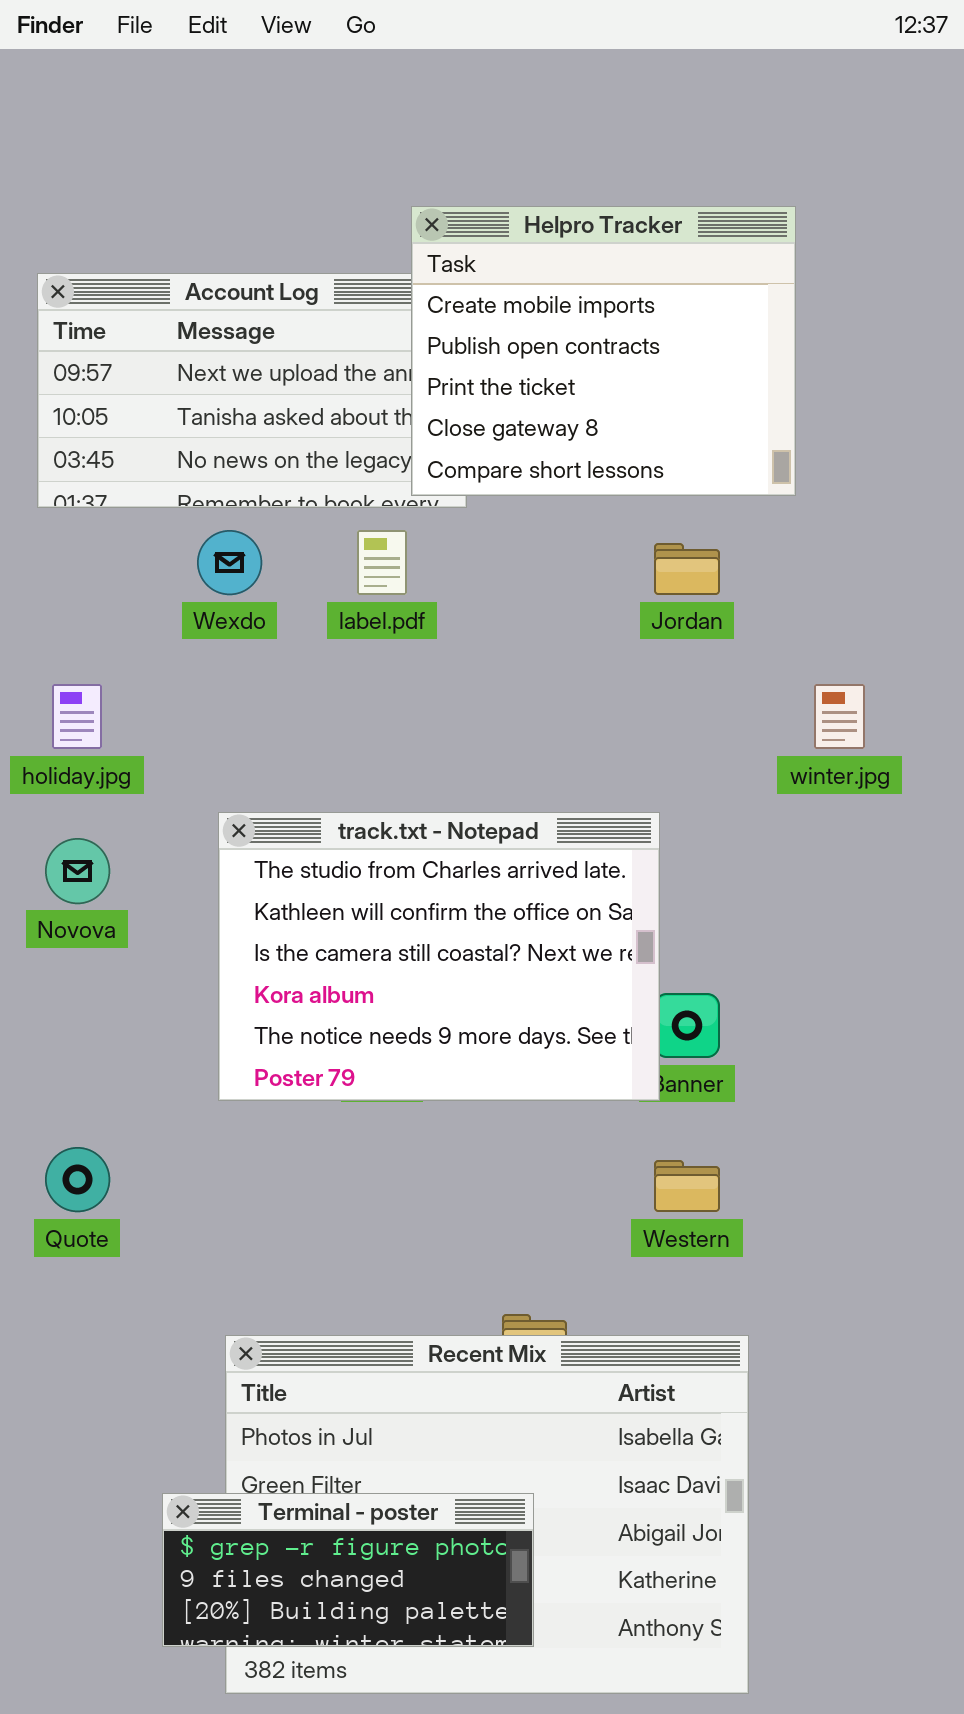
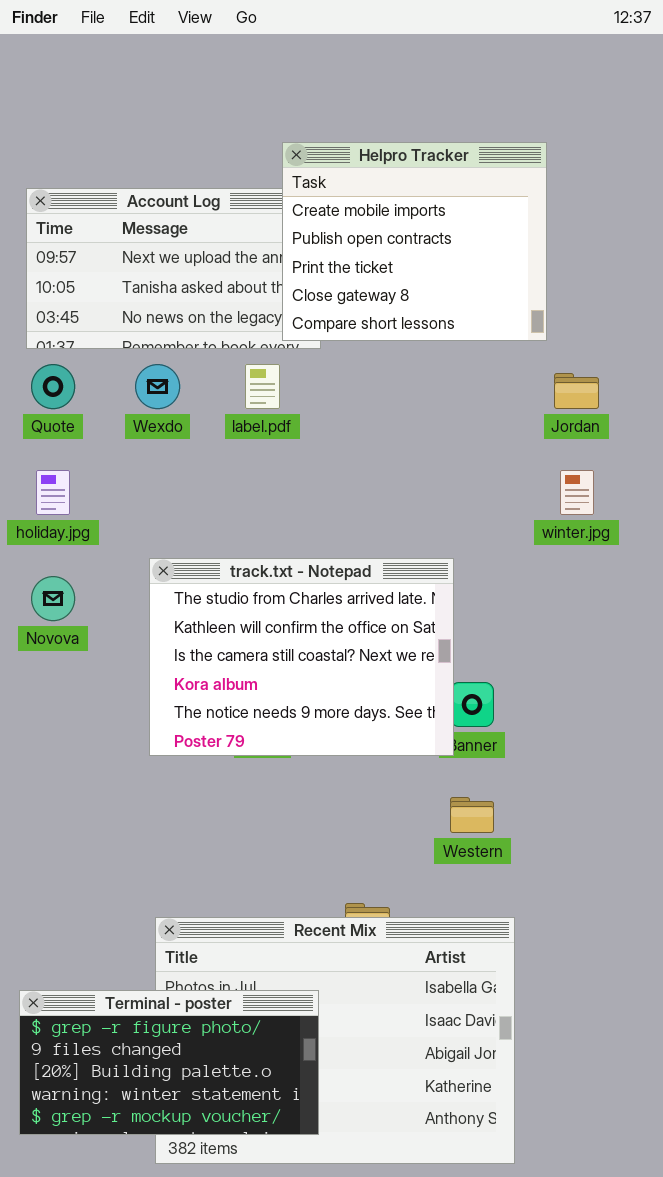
Jordan: [654,543,720,595] -> [554,373,599,409], moved
Quote: [45,1147,110,1212] -> [31,364,75,409], moved
Terminal - poster: [162,1493,534,1647] -> [19,990,319,1135], moved, resized

